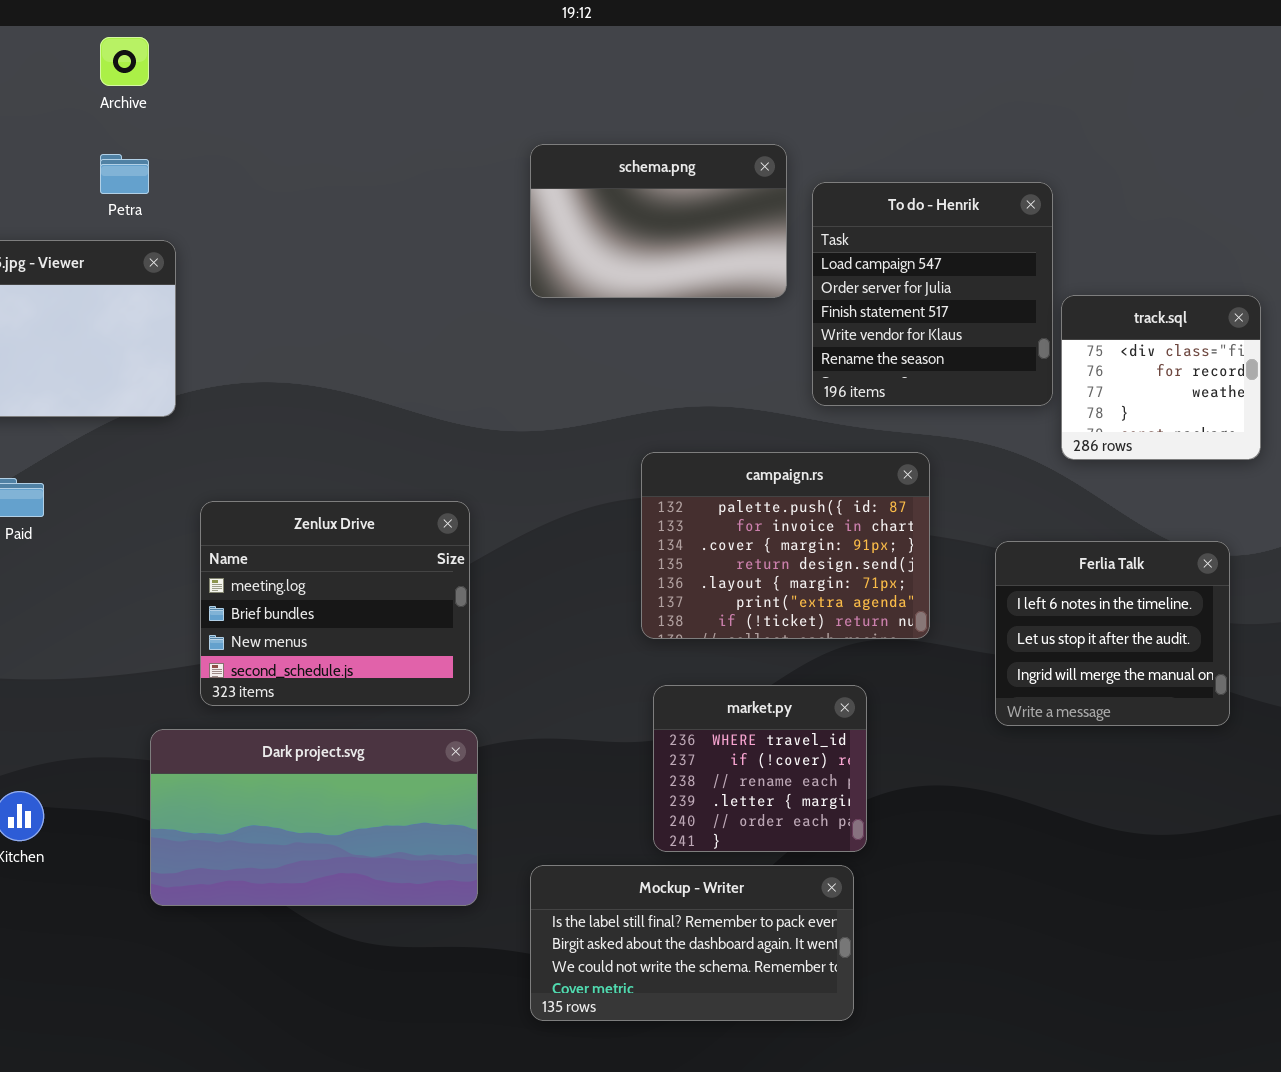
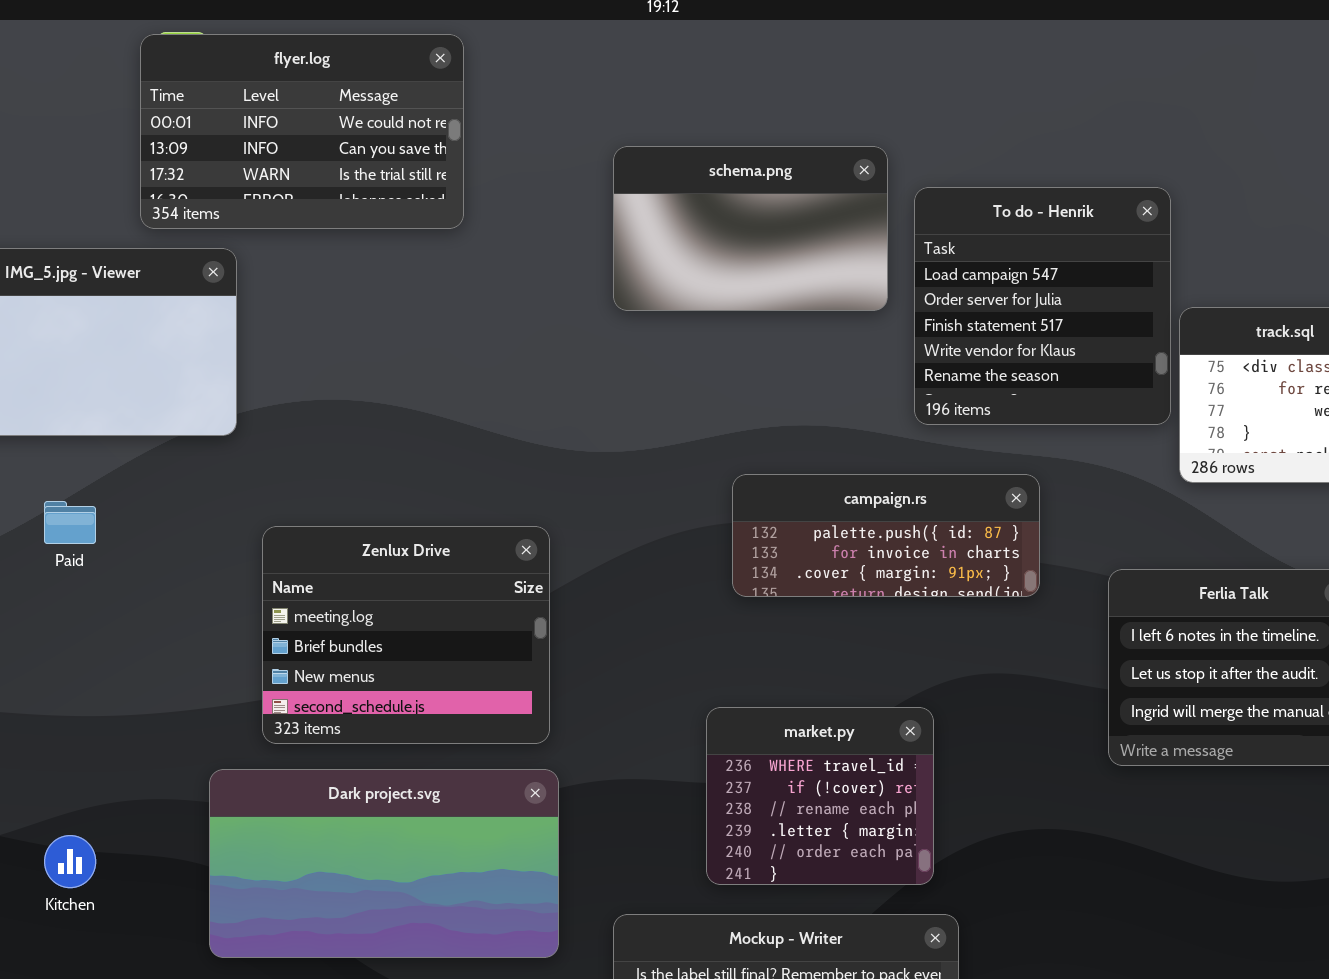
flyer.log: none -> [140,34,464,229], opened
campaign.rs: [641,452,930,639] -> [732,474,1040,597], resized
market.py: [653,685,867,852] -> [706,707,934,885], moved

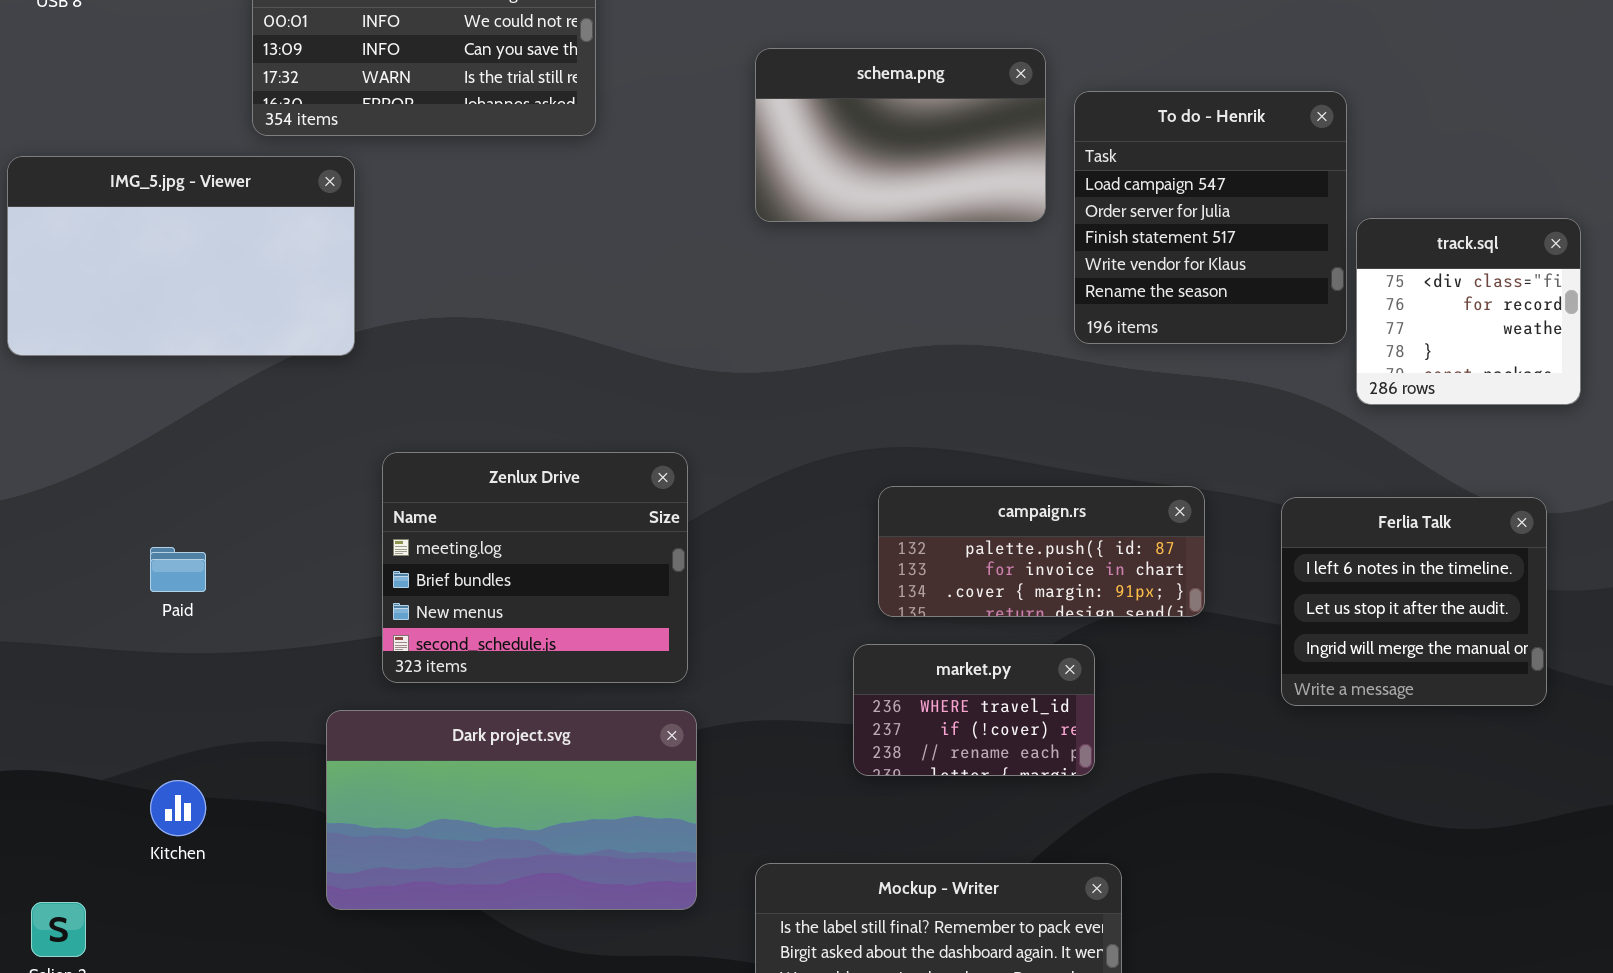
campaign.rs: [732,474,1040,597] -> [878,486,1205,617], moved
Paid: [44,501,96,544] -> [150,547,206,592], moved
market.py: [706,707,934,885] -> [853,644,1095,776], resized

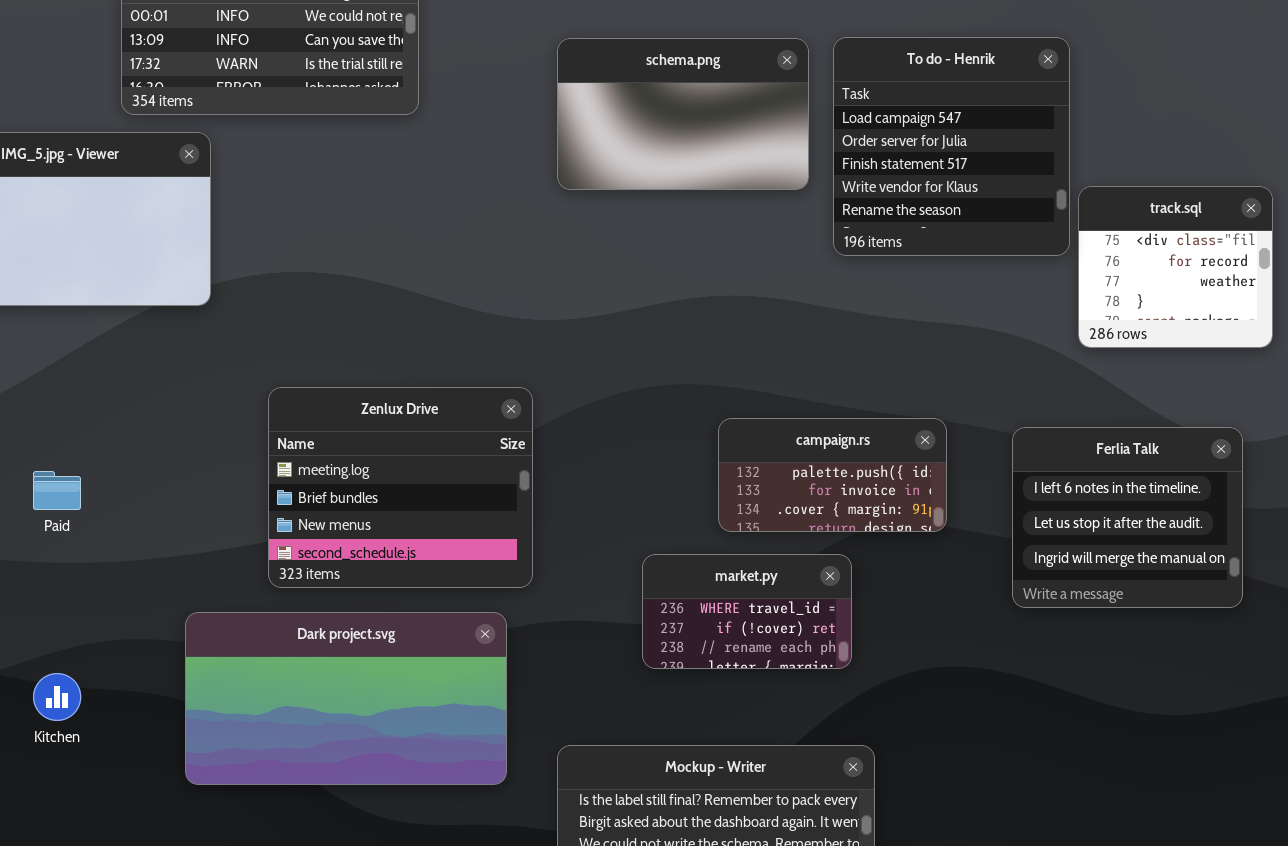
To do - Henrik: [1074,91,1347,344] -> [833,37,1070,256], moved
Zenlux Drive: [382,452,688,683] -> [268,387,533,588], moved
campaign.rs: [878,486,1205,617] -> [718,418,947,532], resized

